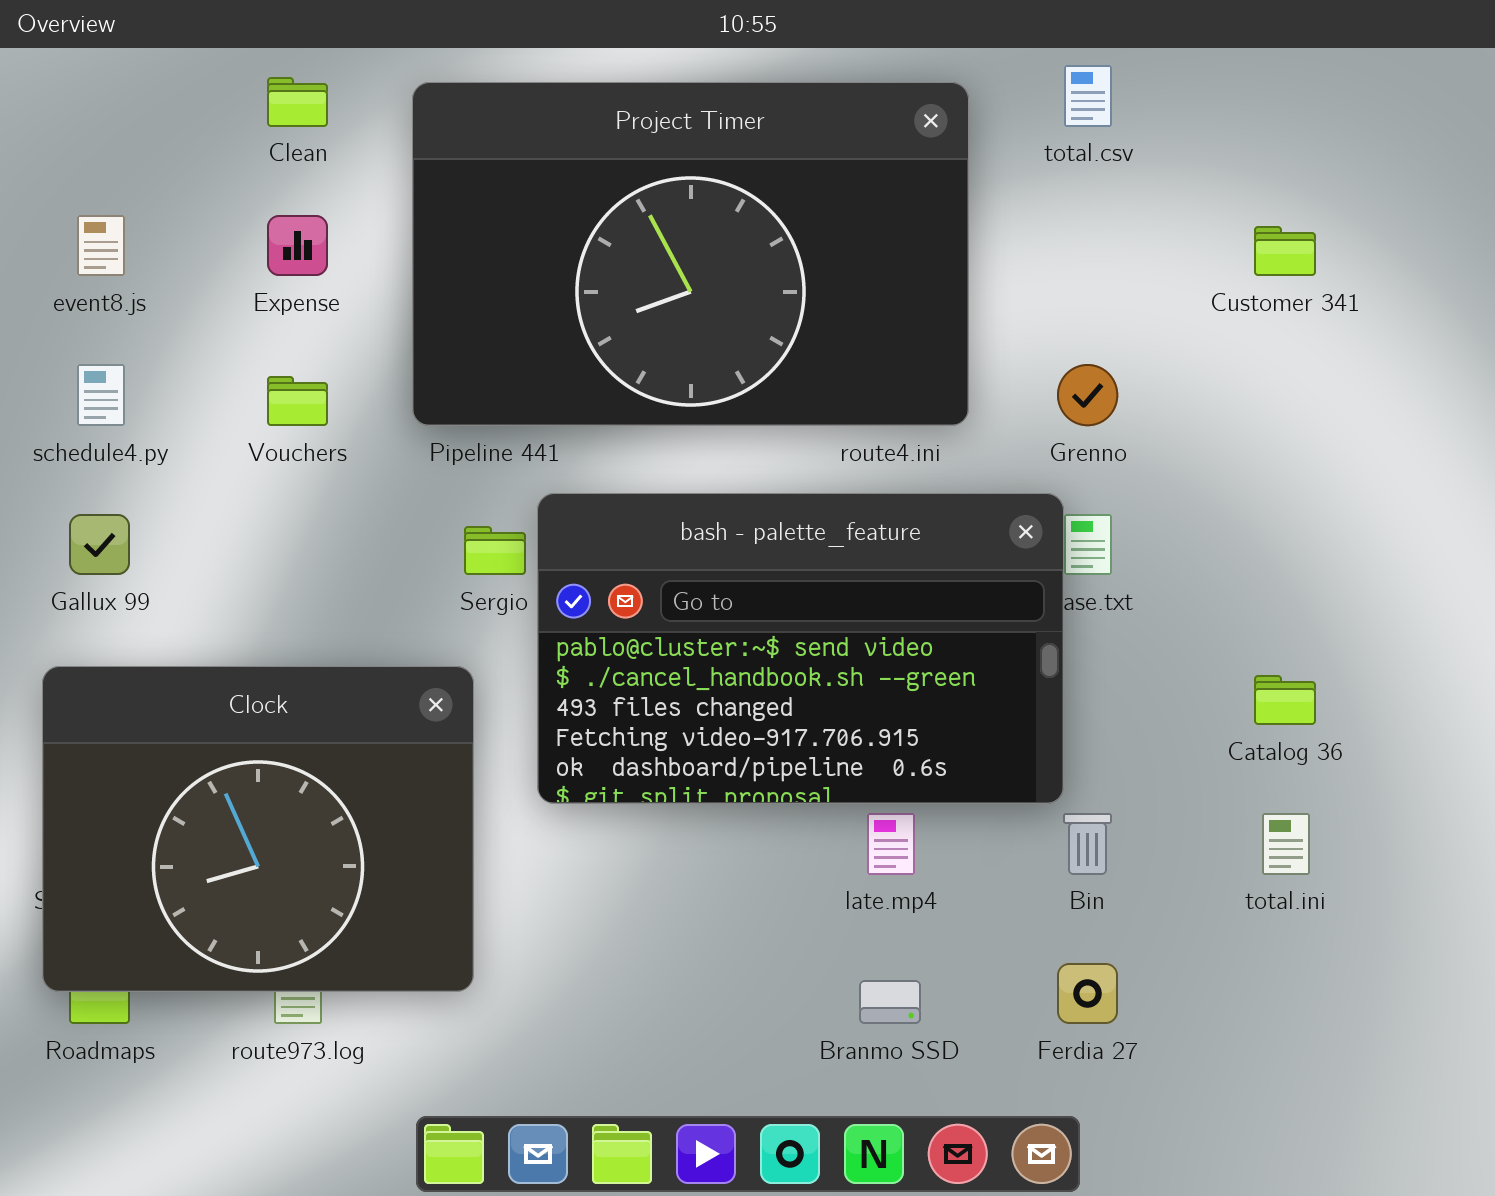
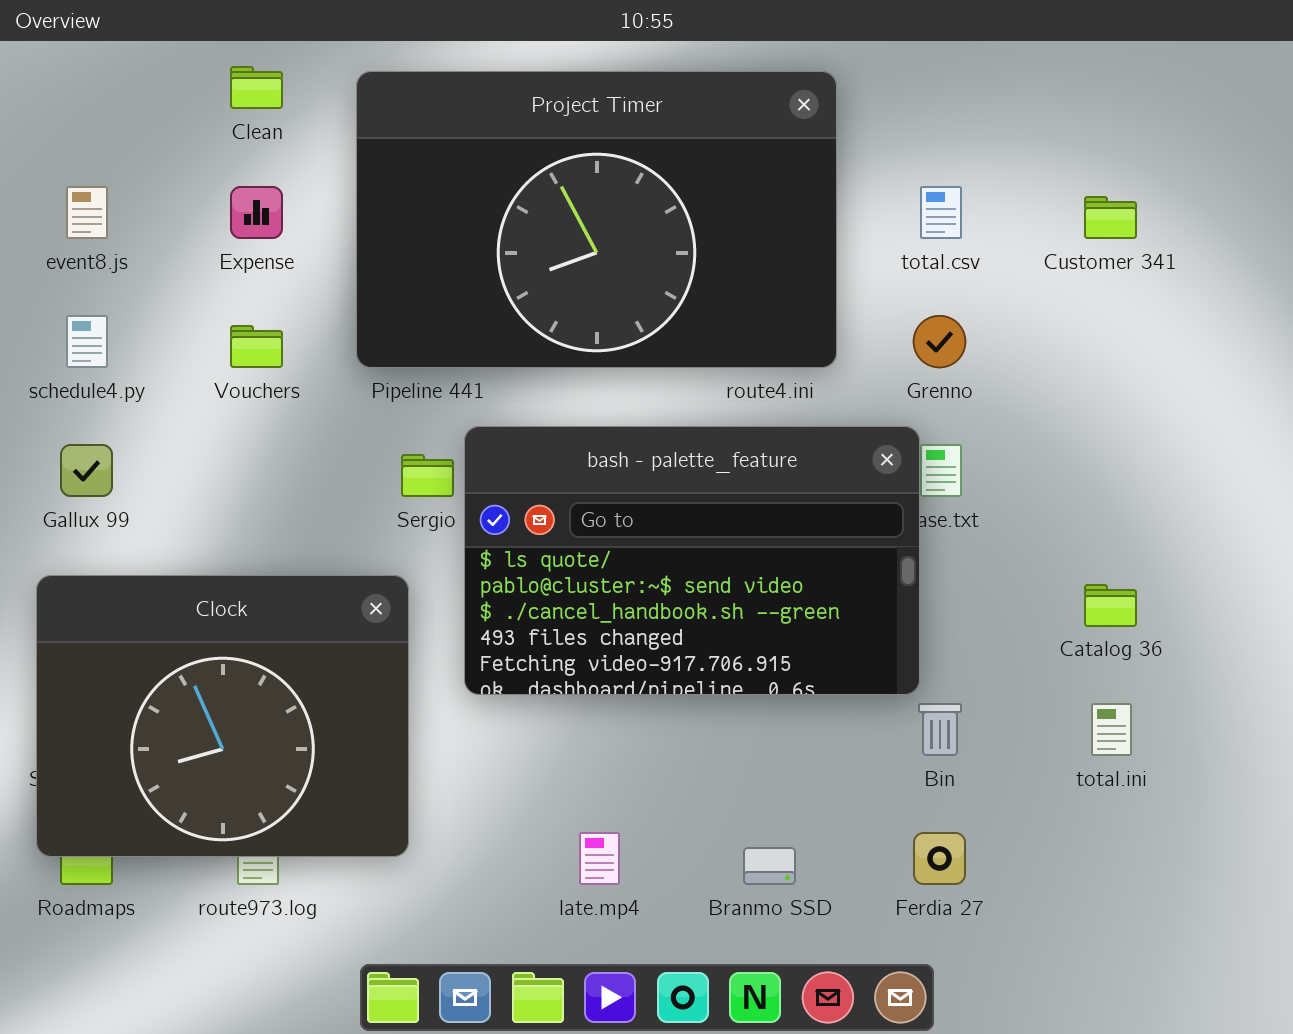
total.csv: [1064,65,1112,127] -> [920,186,962,239], moved
bash - palette_feature: [537,493,1064,804] -> [464,426,920,695], scrolled up 1 row
late.mp4: [867,813,915,875] -> [579,832,620,885], moved

